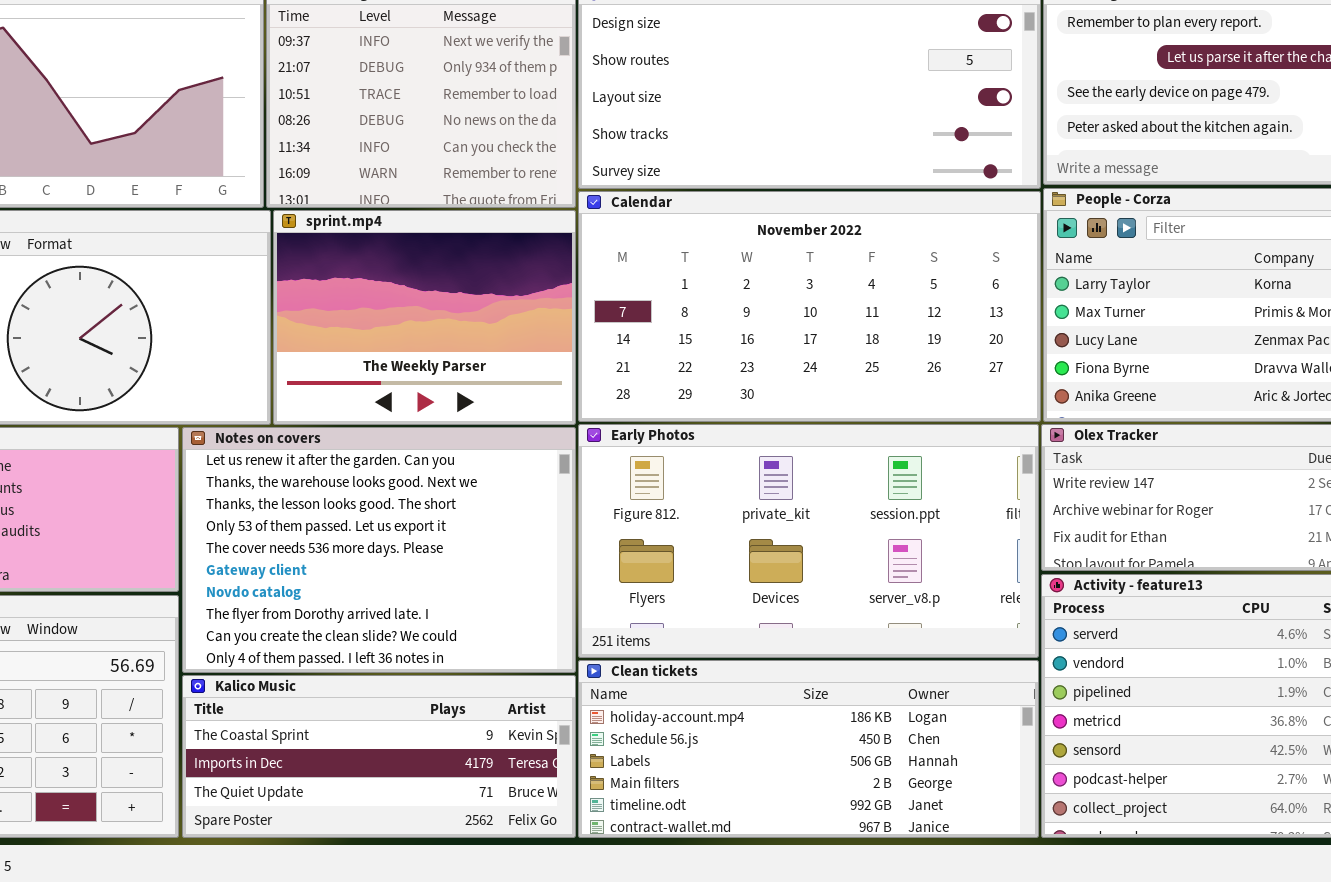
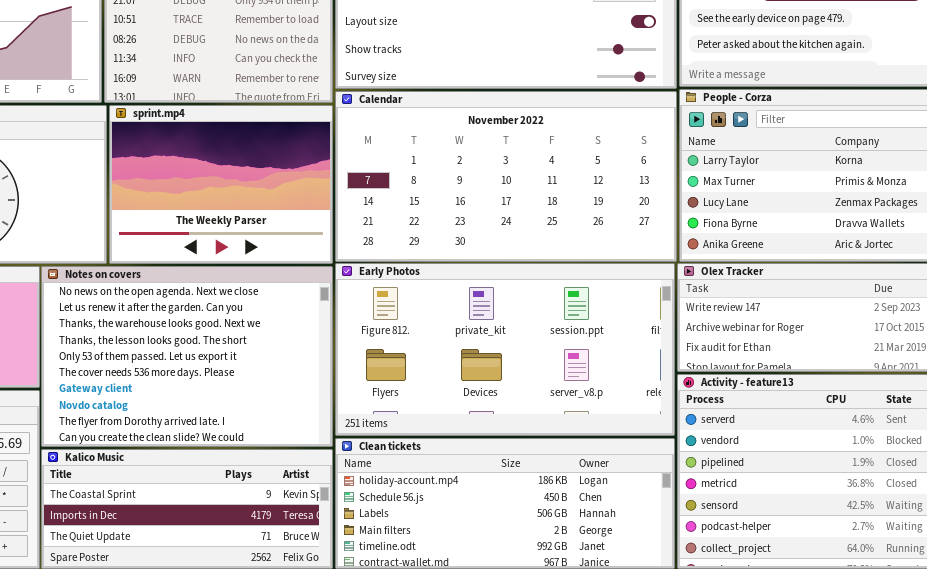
Notes on covers: [182,427,576,673] -> [41,266,333,447], scrolled up 1 row

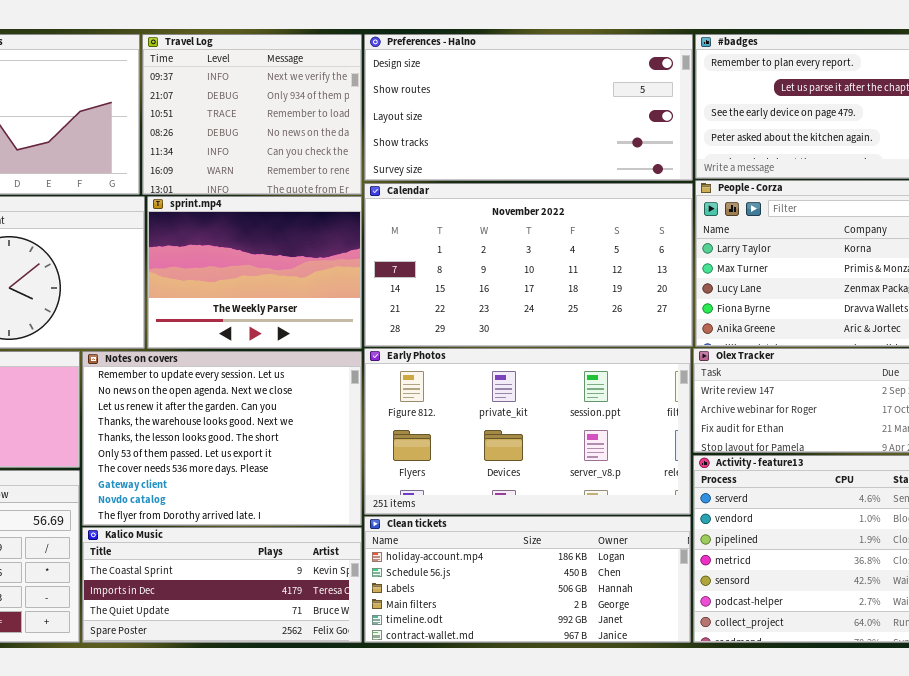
Notes on covers: [41,266,333,447] -> [82,351,362,526], scrolled up 1 row

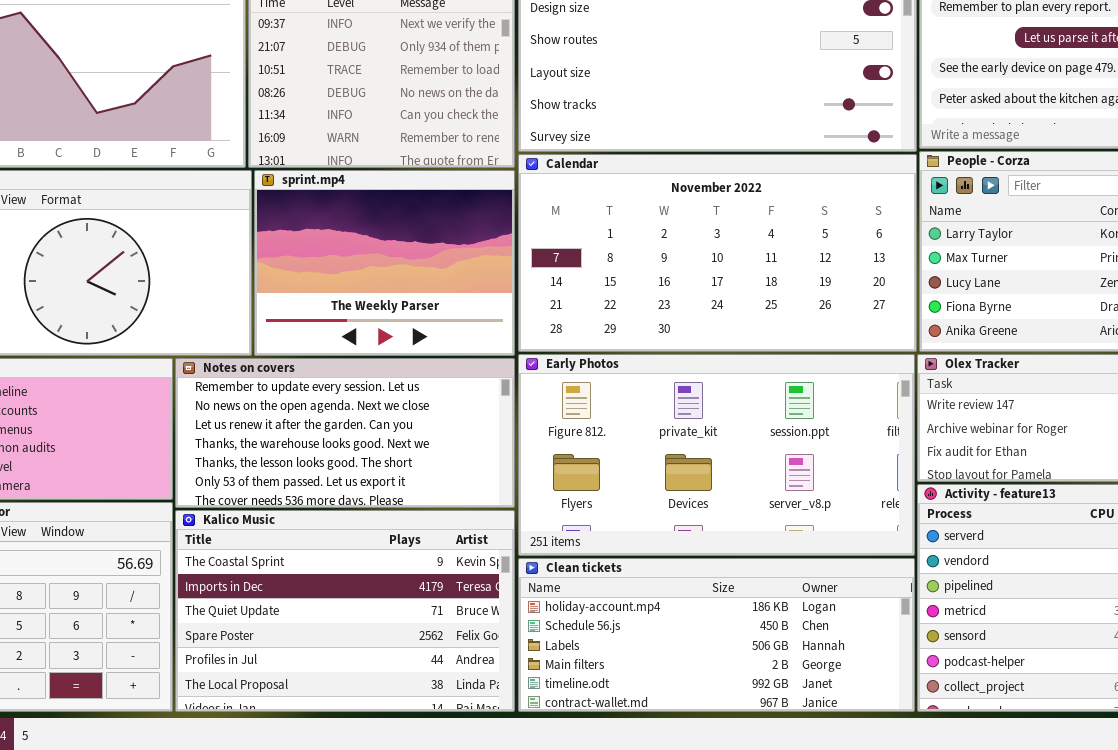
Notes on covers: [82,351,362,526] -> [175,358,515,508], resized
Kalico Music: [82,527,362,643] -> [175,510,515,712], resized

